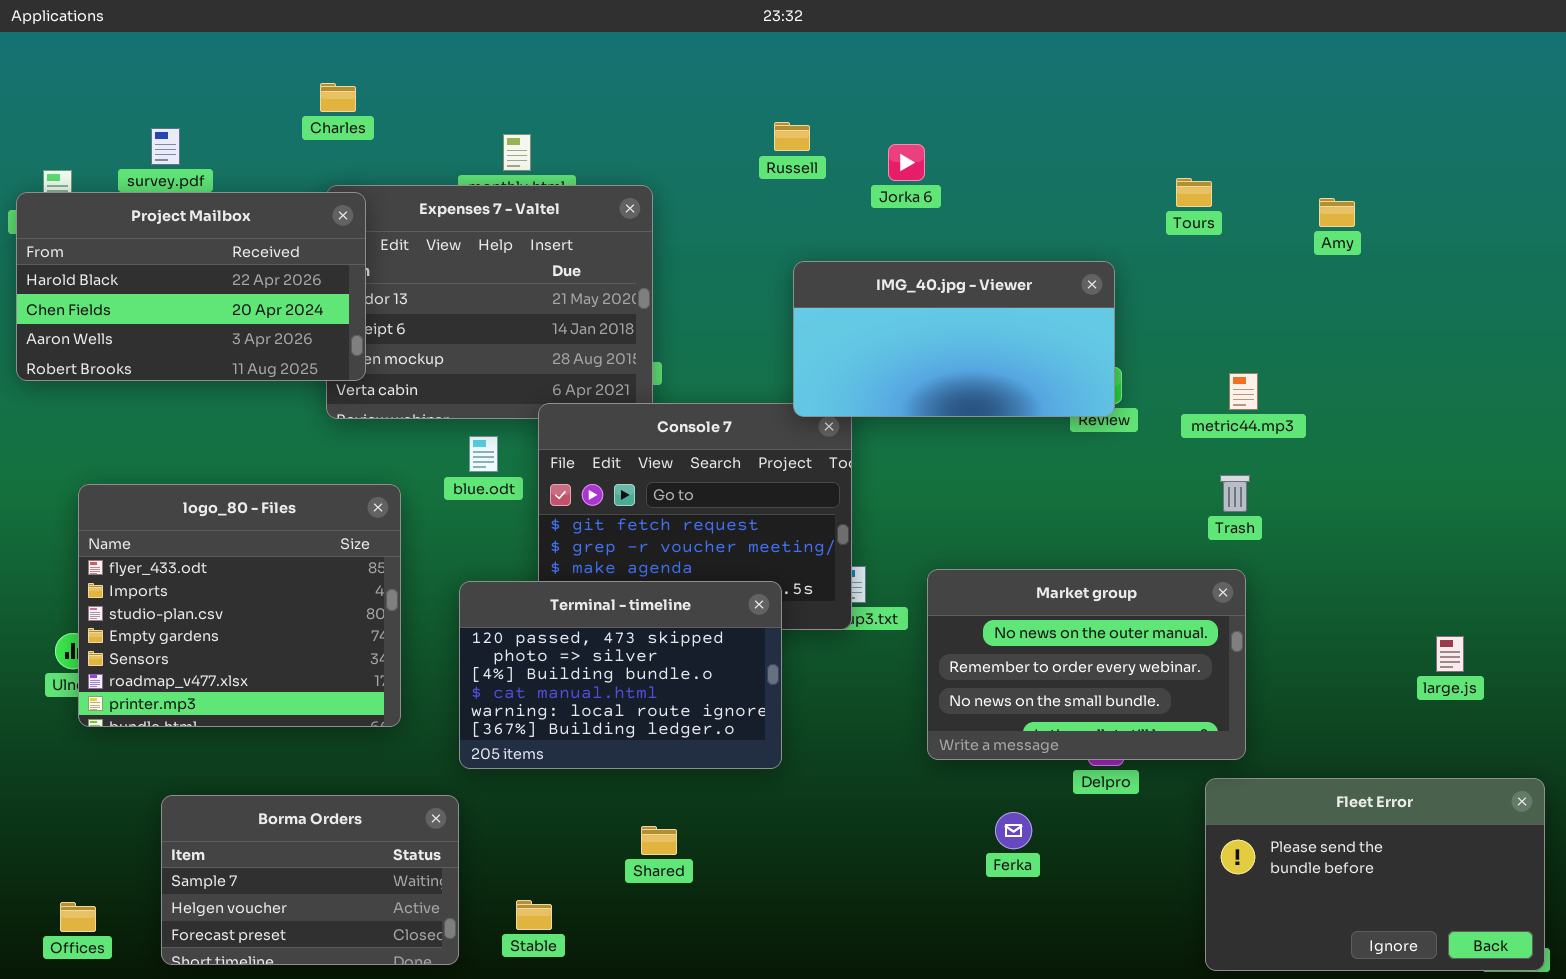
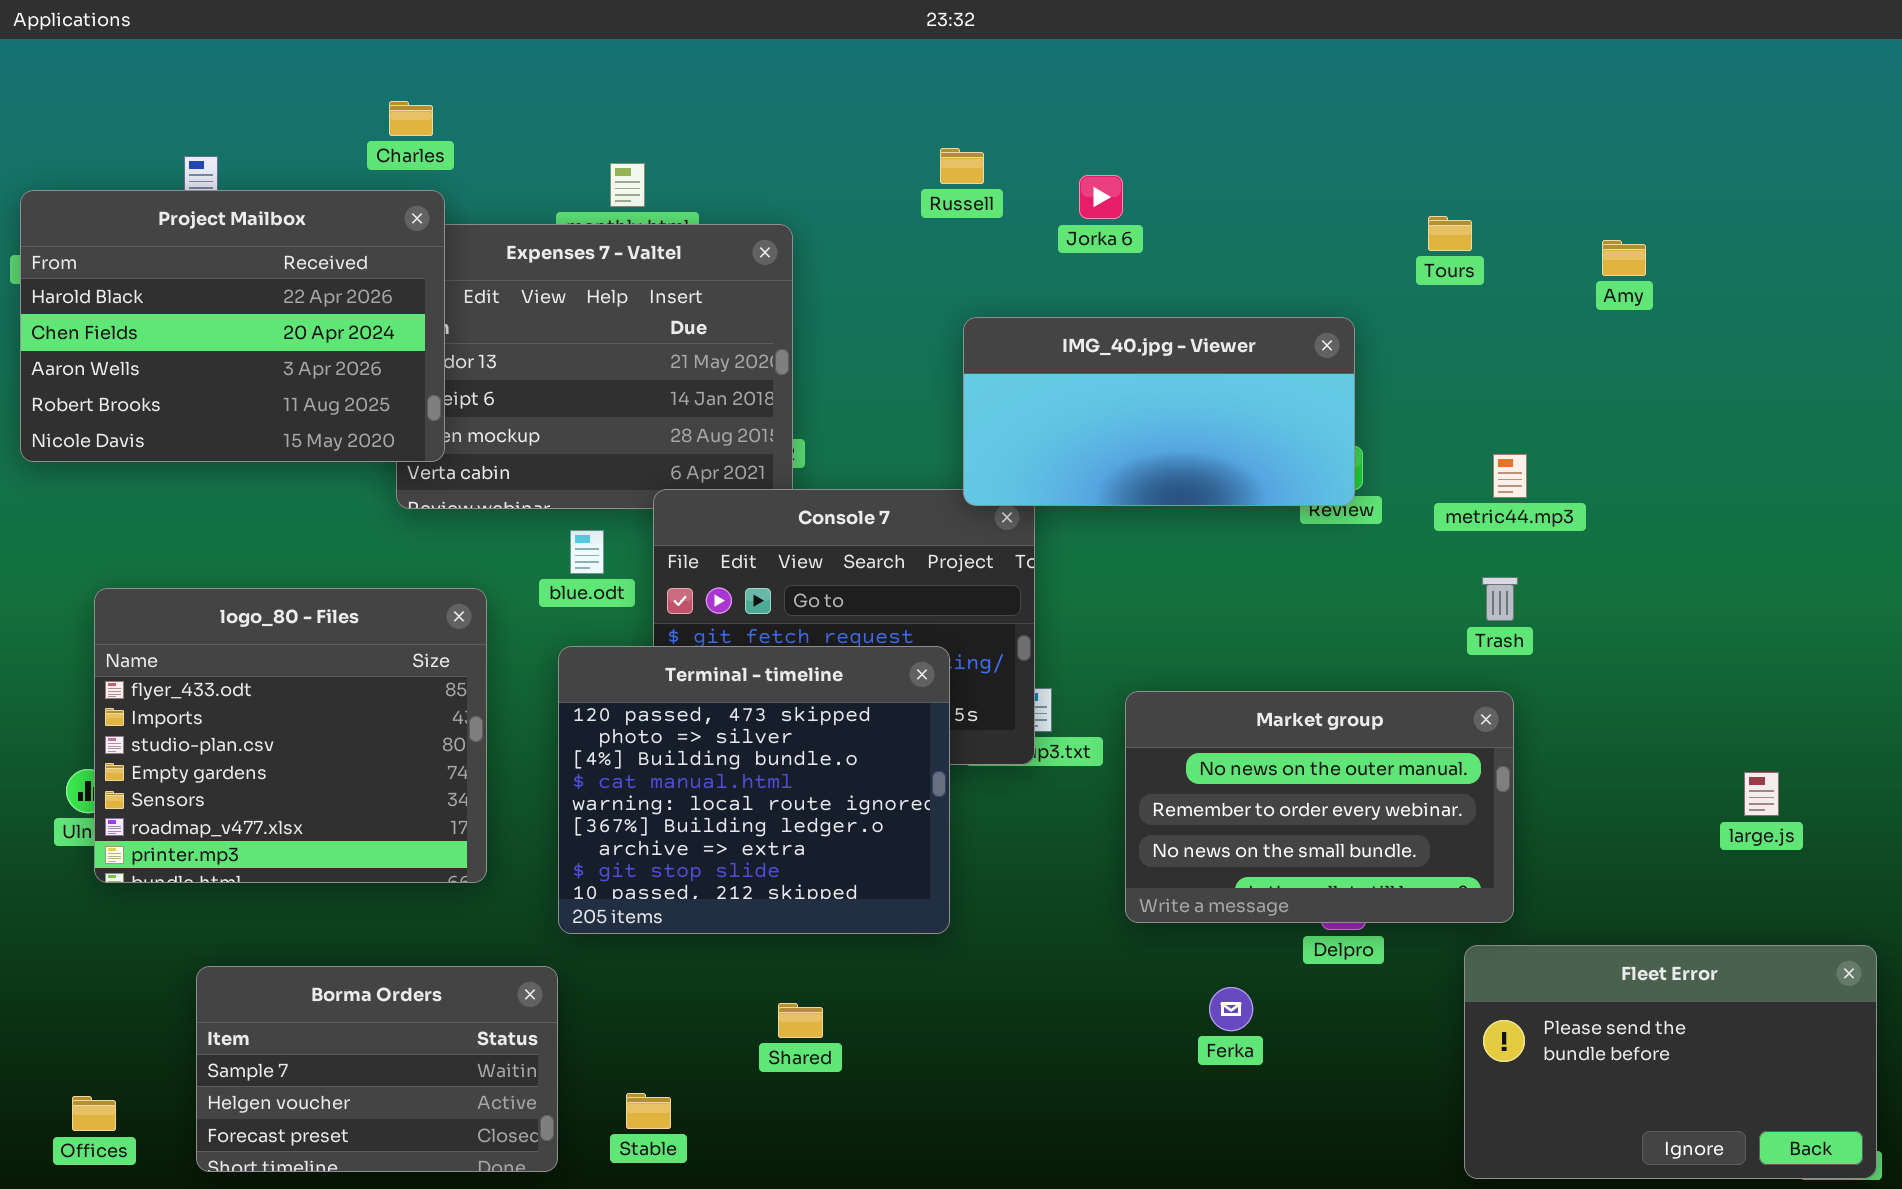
Project Mailbox: [16,192,366,381] -> [20,190,445,462], resized
Terminal - timeline: [459,581,782,769] -> [558,646,950,934], resized

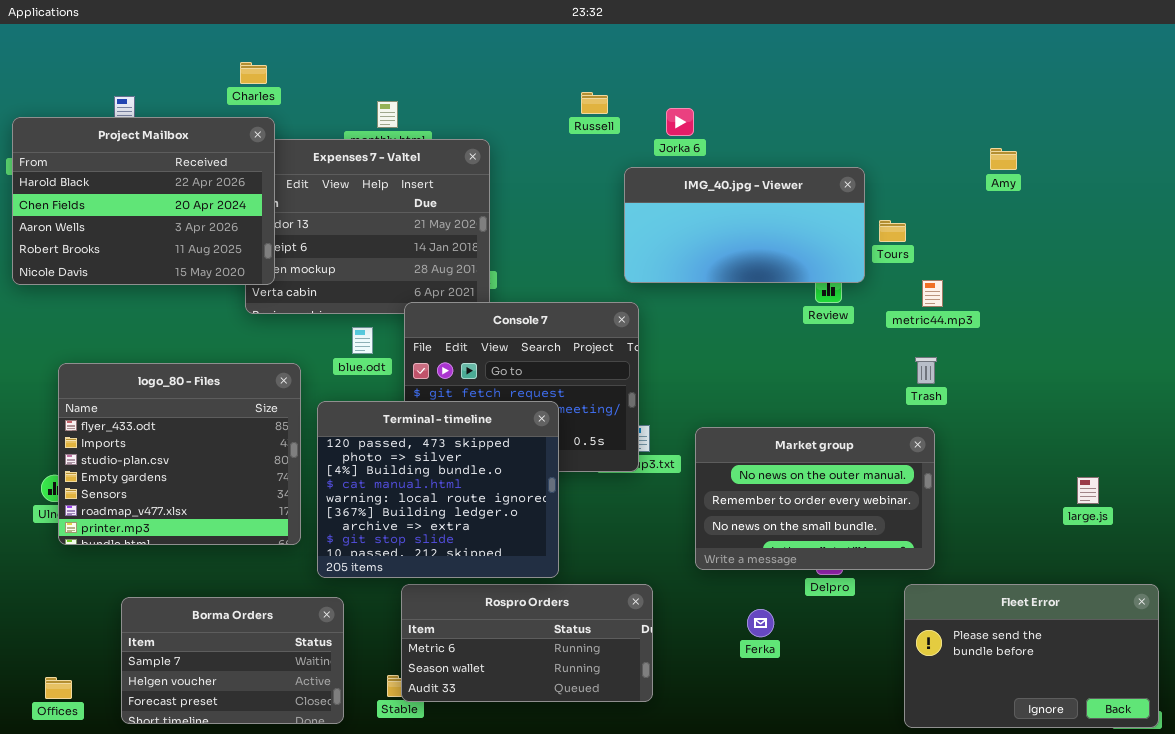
Tours: [1428,216,1472,251] -> [879,220,906,242], moved
IMG_40.jpg - Viewer: [963,317,1355,506] -> [624,167,865,283], moved
Terminal - timeline: [558,646,950,934] -> [317,401,559,578], moved
Rospro Orders: none -> [401,584,653,702], opened

